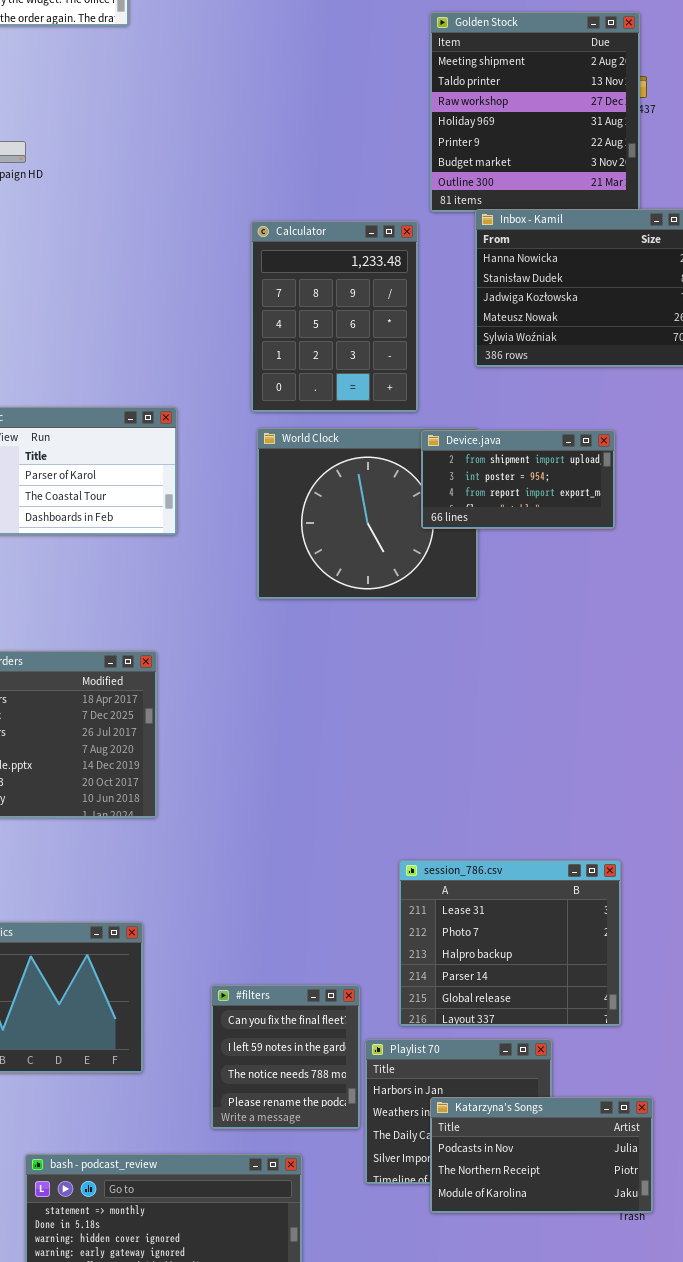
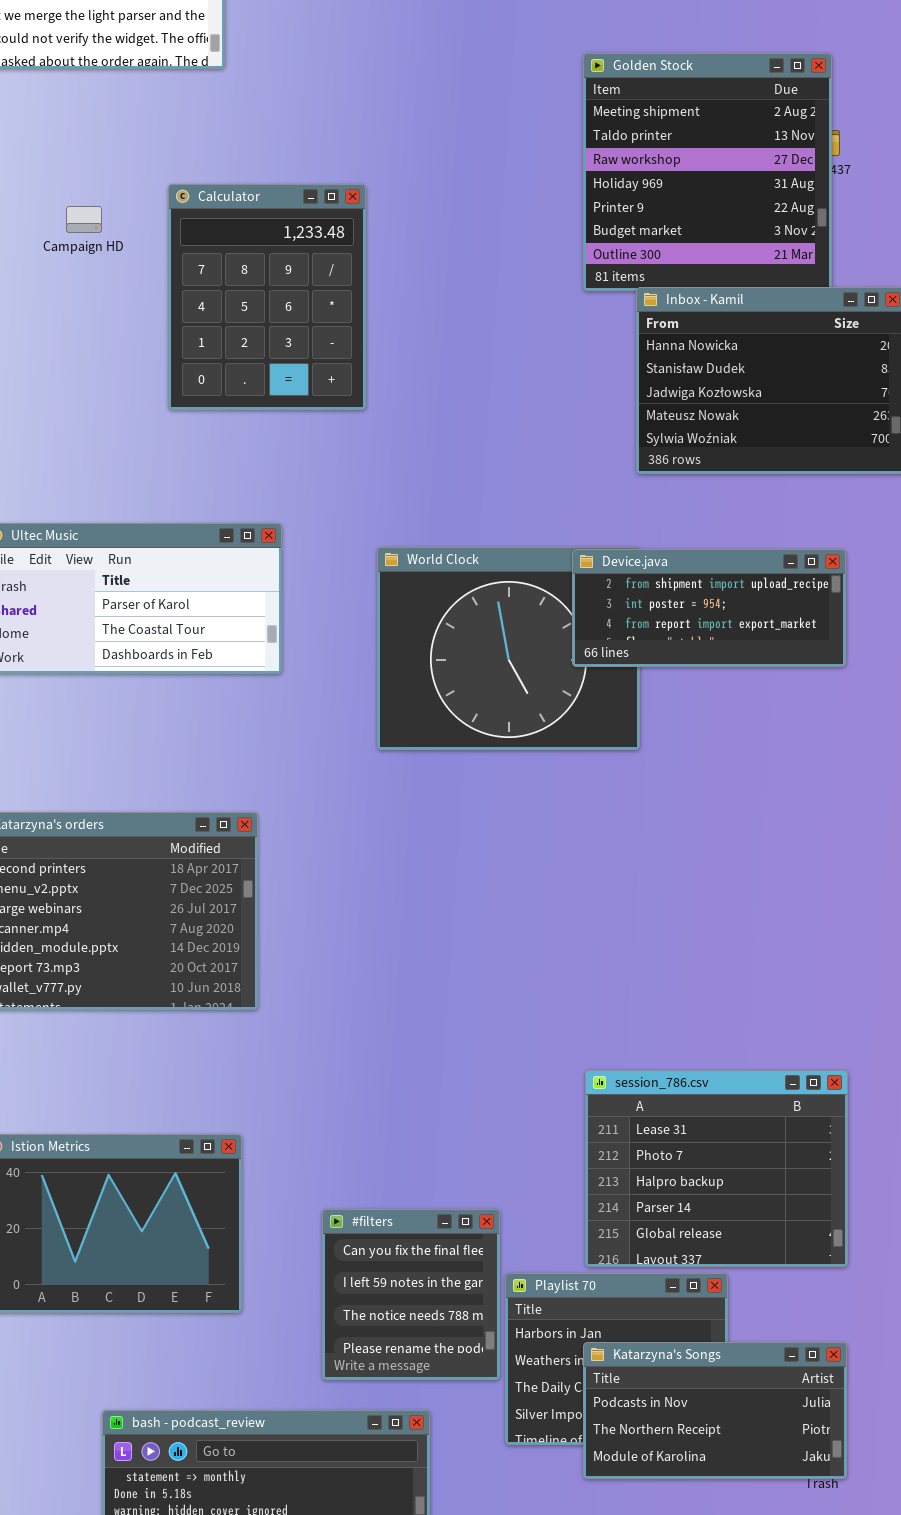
Calculator: [251,221,418,412] -> [168,184,366,410], moved
Device.java: [421,430,615,529] -> [572,549,846,667], resized
session_786.csv: [399,860,621,1026] -> [585,1070,848,1267], moved

